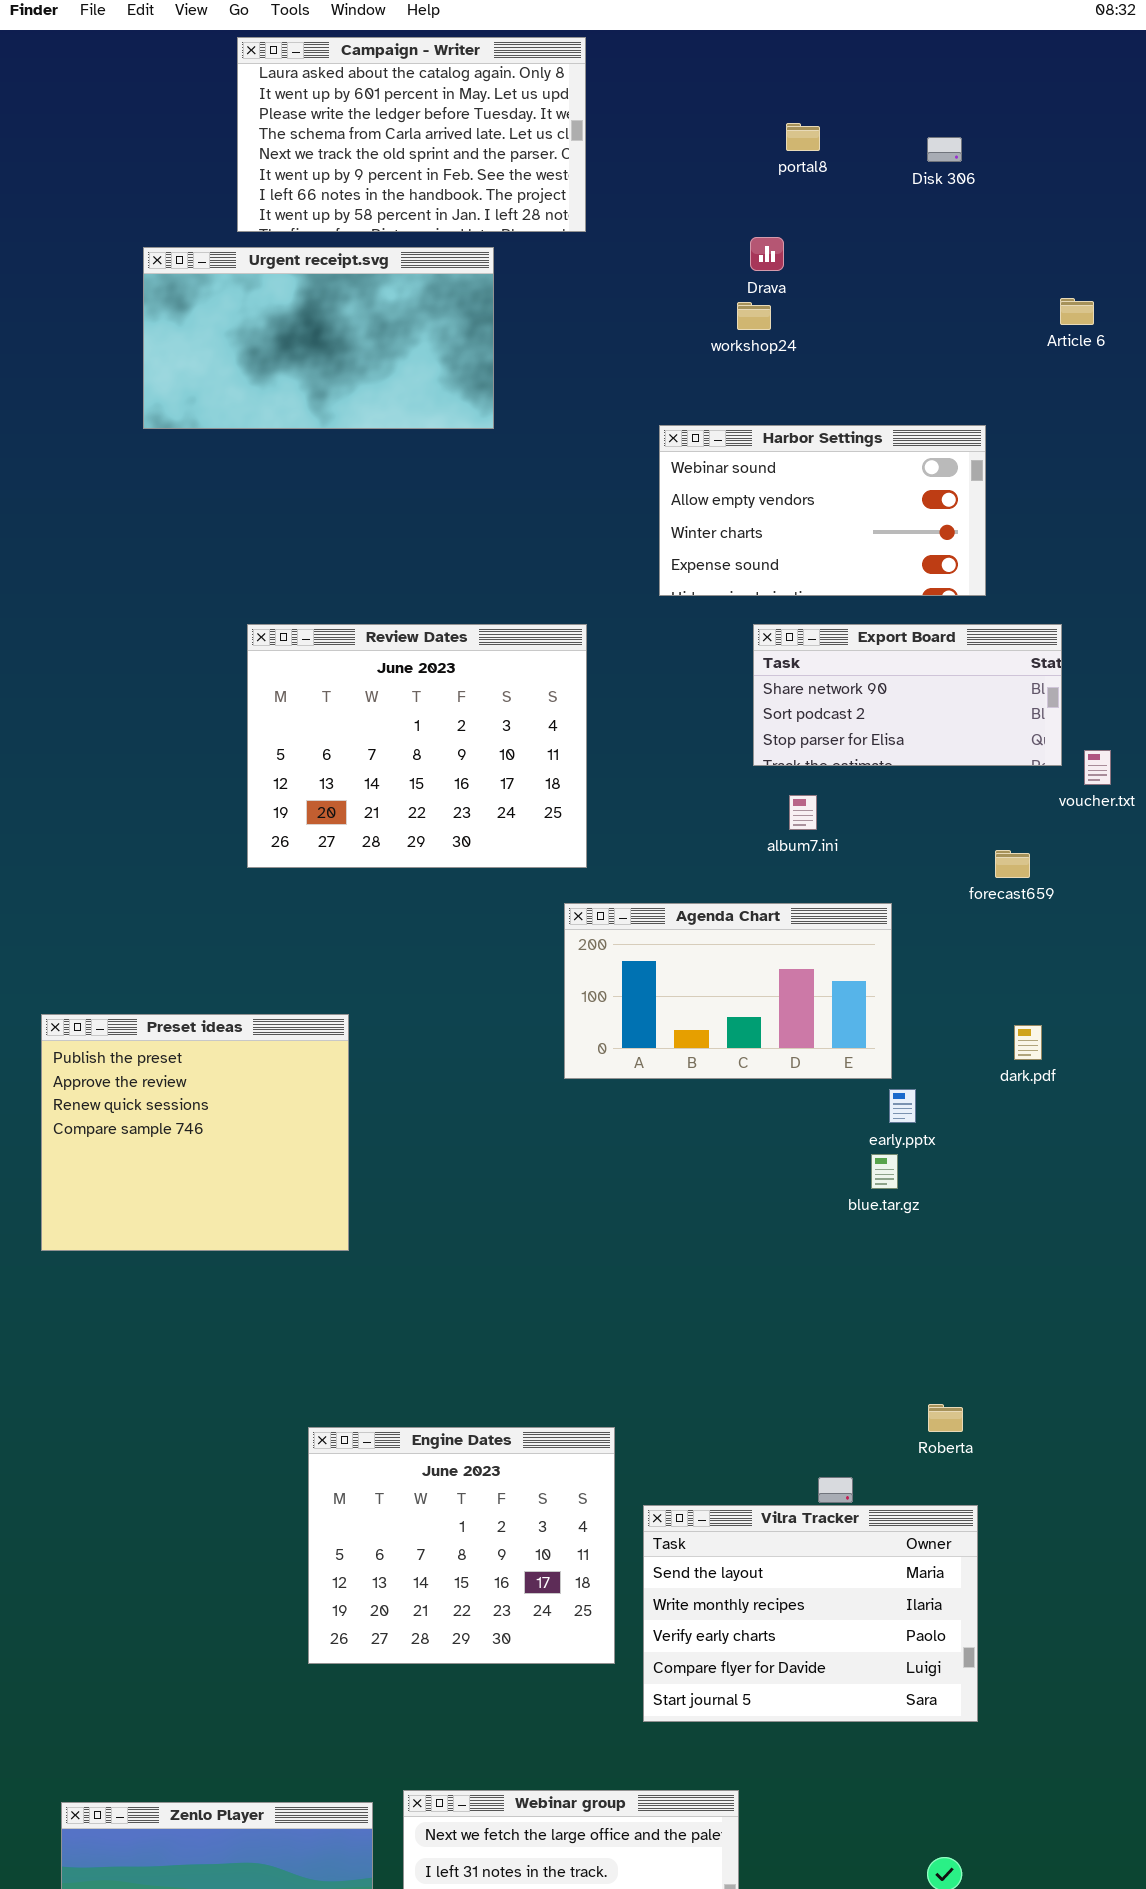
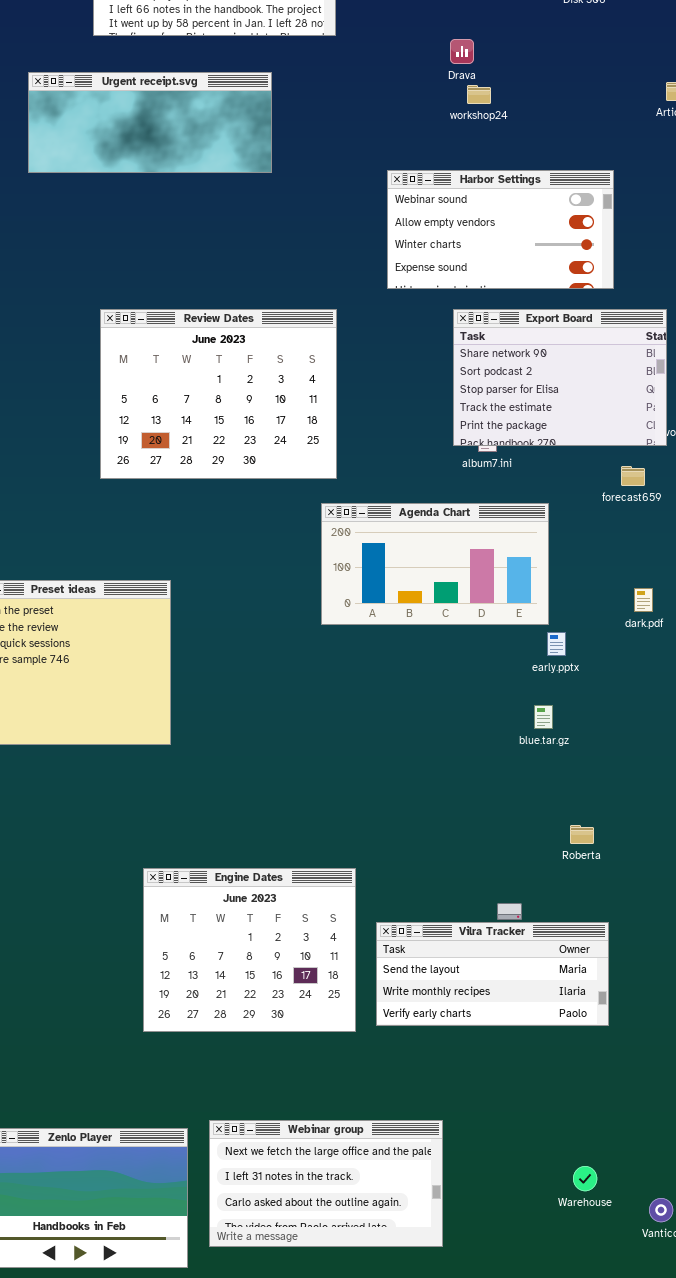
Urgent receipt.svg: [143,247,494,429] -> [28,72,272,173], resized
workshop24: [737,302,771,330] -> [467,85,491,104], moved
Export Board: [753,624,1062,766] -> [453,309,667,446], resized
blue.tar.gz: [871,1154,898,1189] -> [534,705,553,729], moved
Roberta: [928,1404,963,1432] -> [570,825,594,844], moved
Vilra Tracker: [643,1505,978,1722] -> [376,922,609,1026], resized

